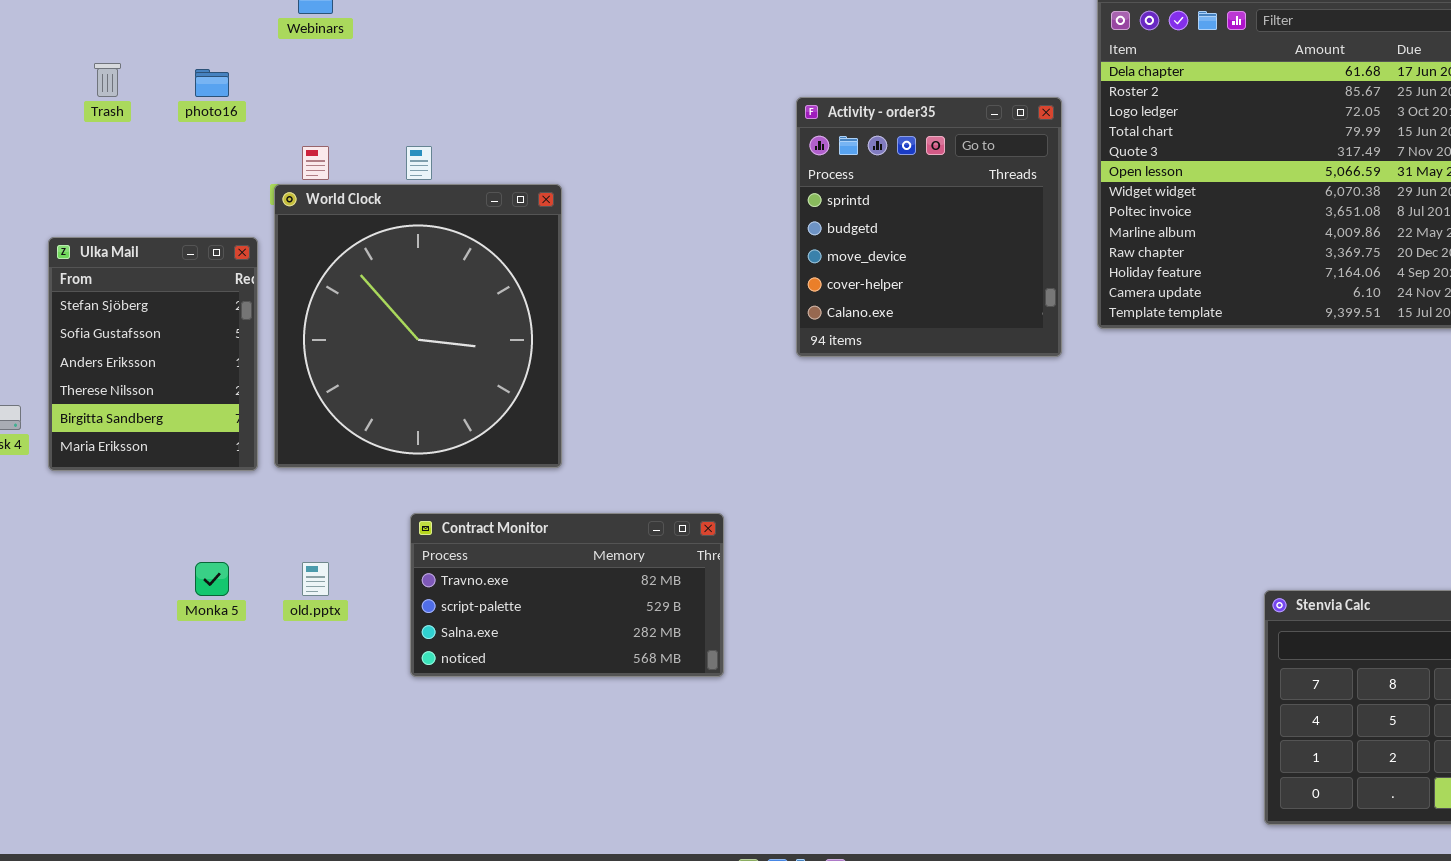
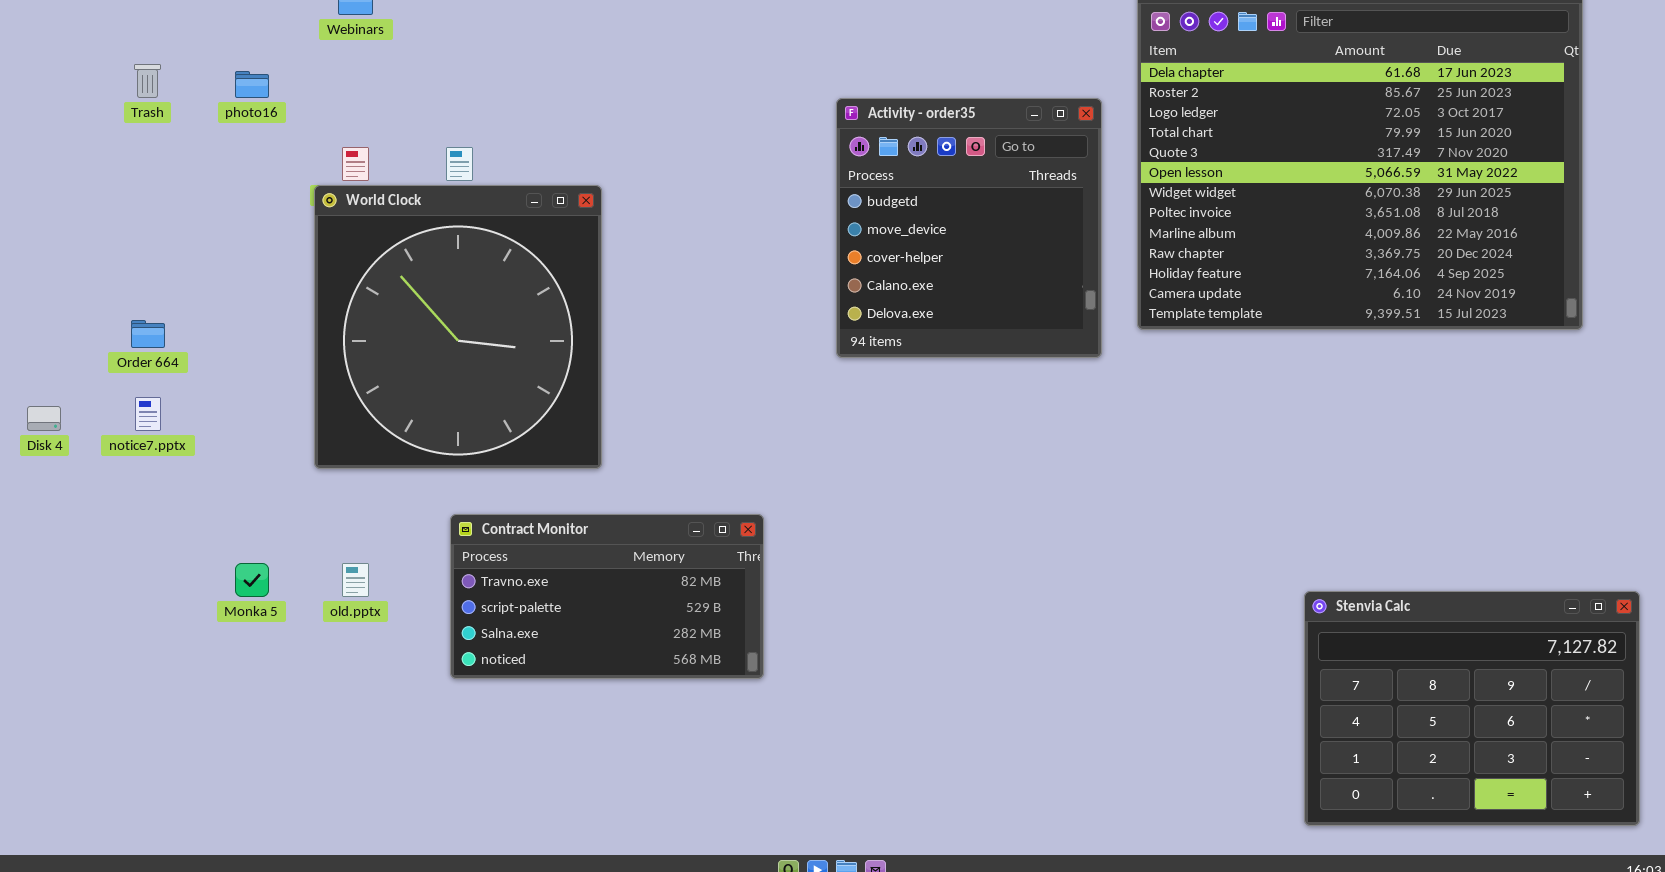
Activity - order35: [796,97,1062,357] -> [836,98,1102,358], scrolled down 1 row
Ulka Mail: [48,237,258,471] -> none, closed

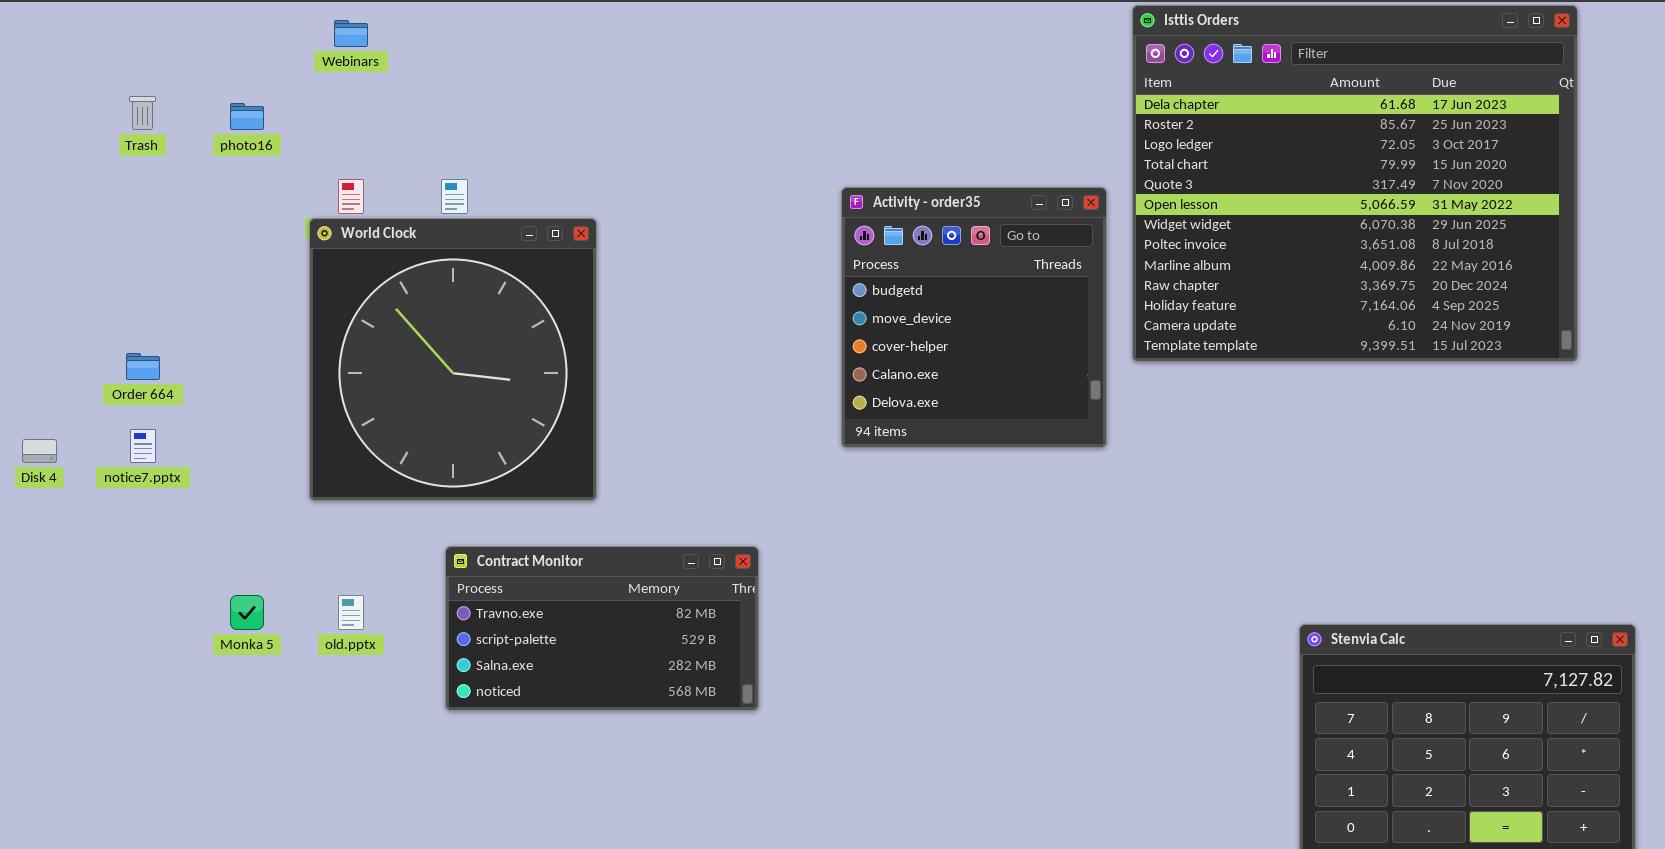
Activity - order35: [836,98,1102,358] -> [841,187,1107,448], moved

